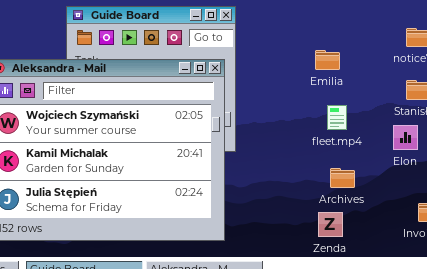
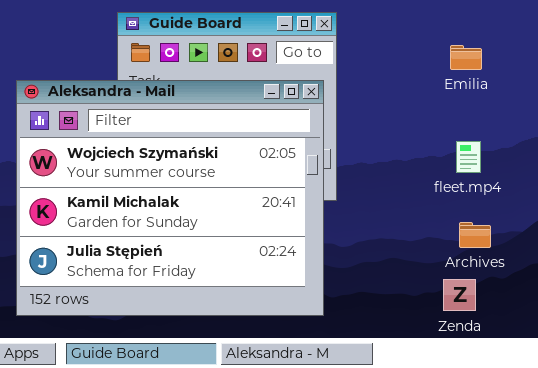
Emilia: [315,50,340,70] -> [450,45,482,70], moved

